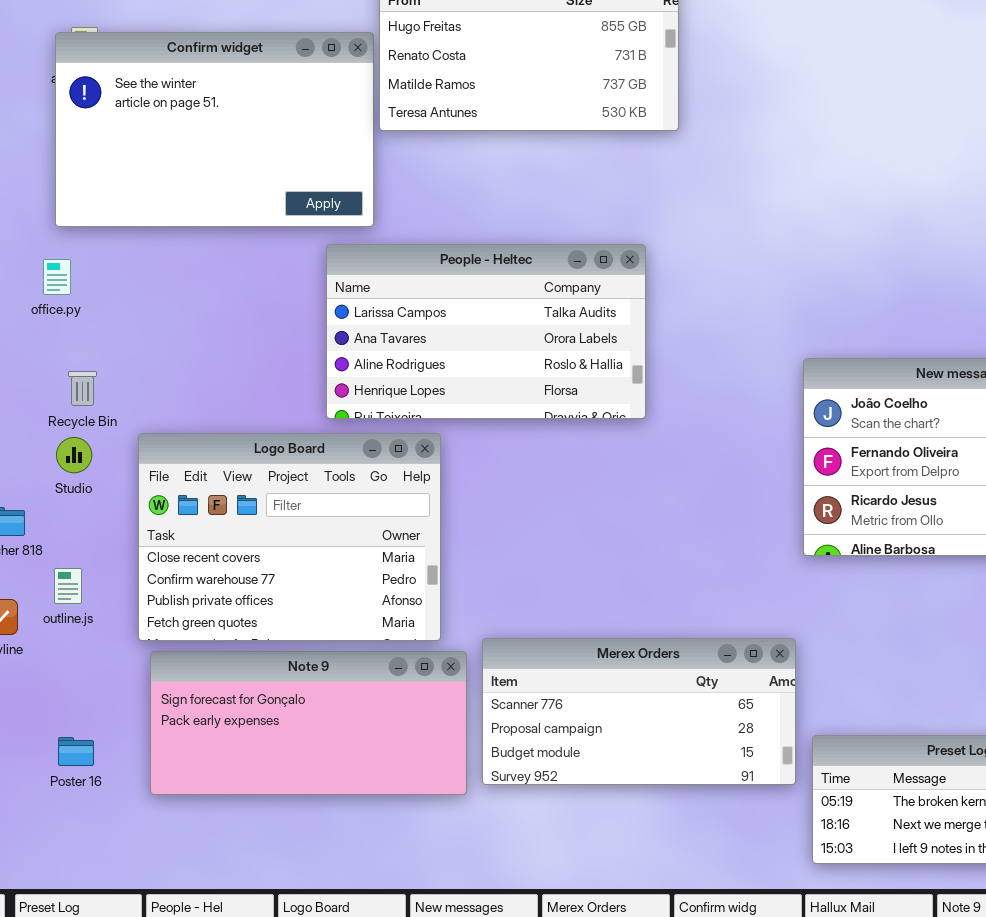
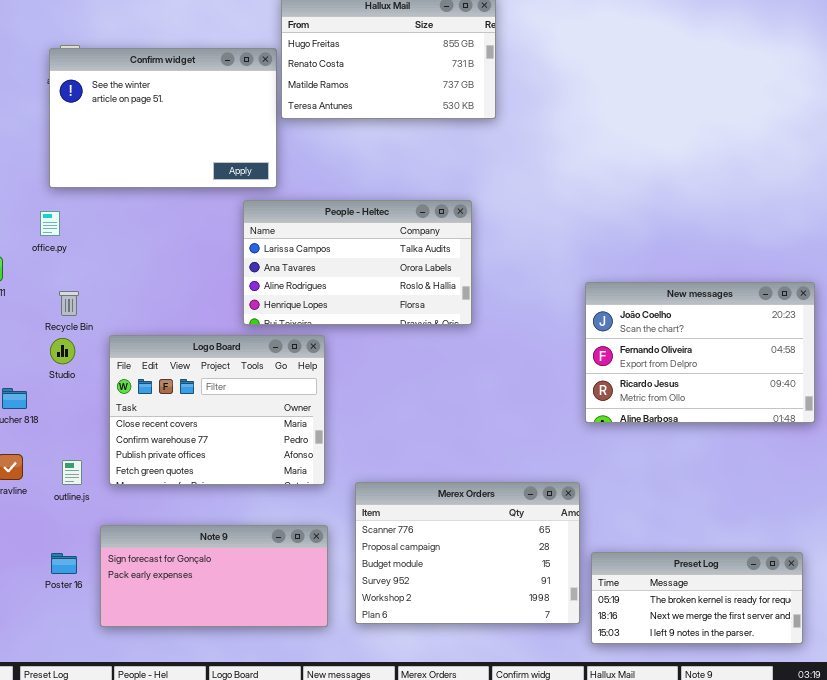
outline.js: [54,568,82,604] -> [62,460,82,485], moved
Merex Orders: [482,638,796,785] -> [355,482,580,624], resized
Note 9: [150,651,467,795] -> [100,525,328,627], moved

